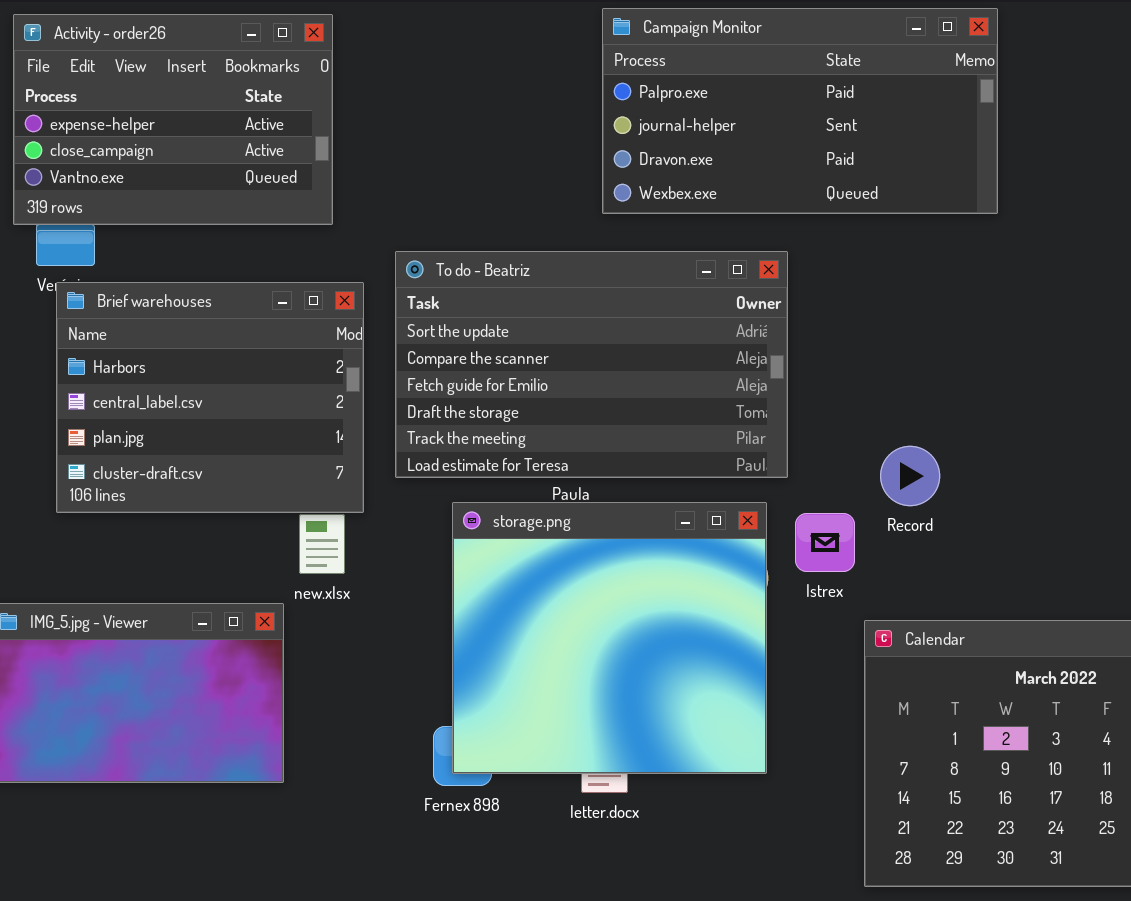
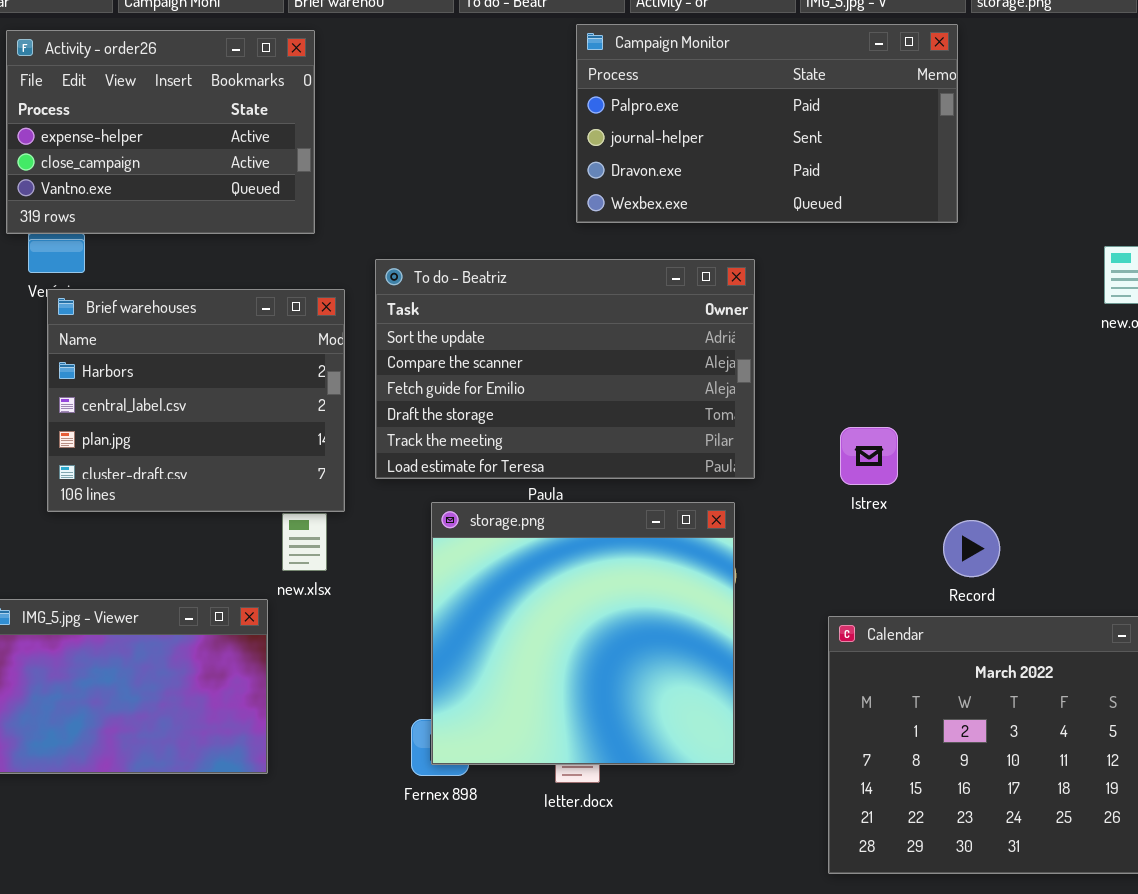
Record: [880,446,940,506] -> [943,520,1000,577], moved
Istrex: [795,513,855,572] -> [840,427,898,485], moved

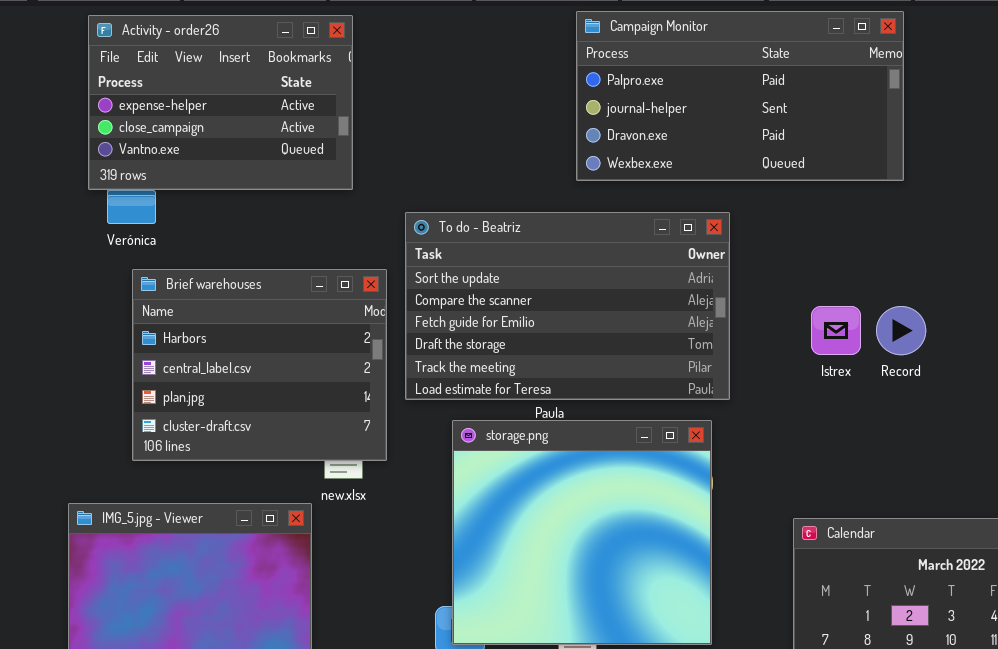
Brief warehouses: [47,289,345,512] -> [132,269,387,461], moved
Istrex: [840,427,898,485] -> [811,306,861,355], moved
Record: [943,520,1000,577] -> [876,306,926,355], moved

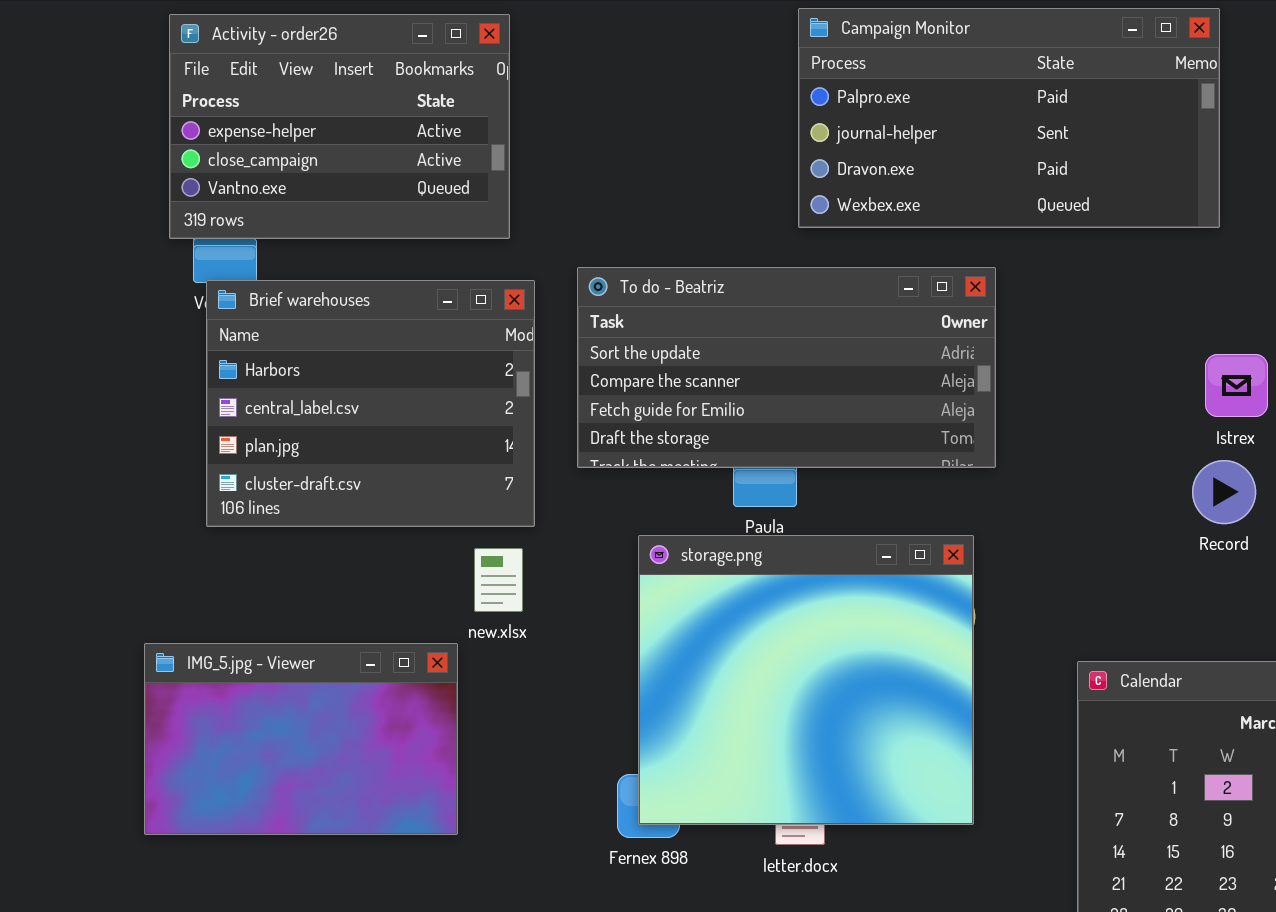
To do - Beatriz: [405,212,730,400] -> [577,267,996,468], resized
Brief warehouses: [132,269,387,461] -> [206,280,535,527], moved
Istrex: [811,306,861,355] -> [1205,354,1268,417], moved
Record: [876,306,926,355] -> [1192,460,1256,524], moved

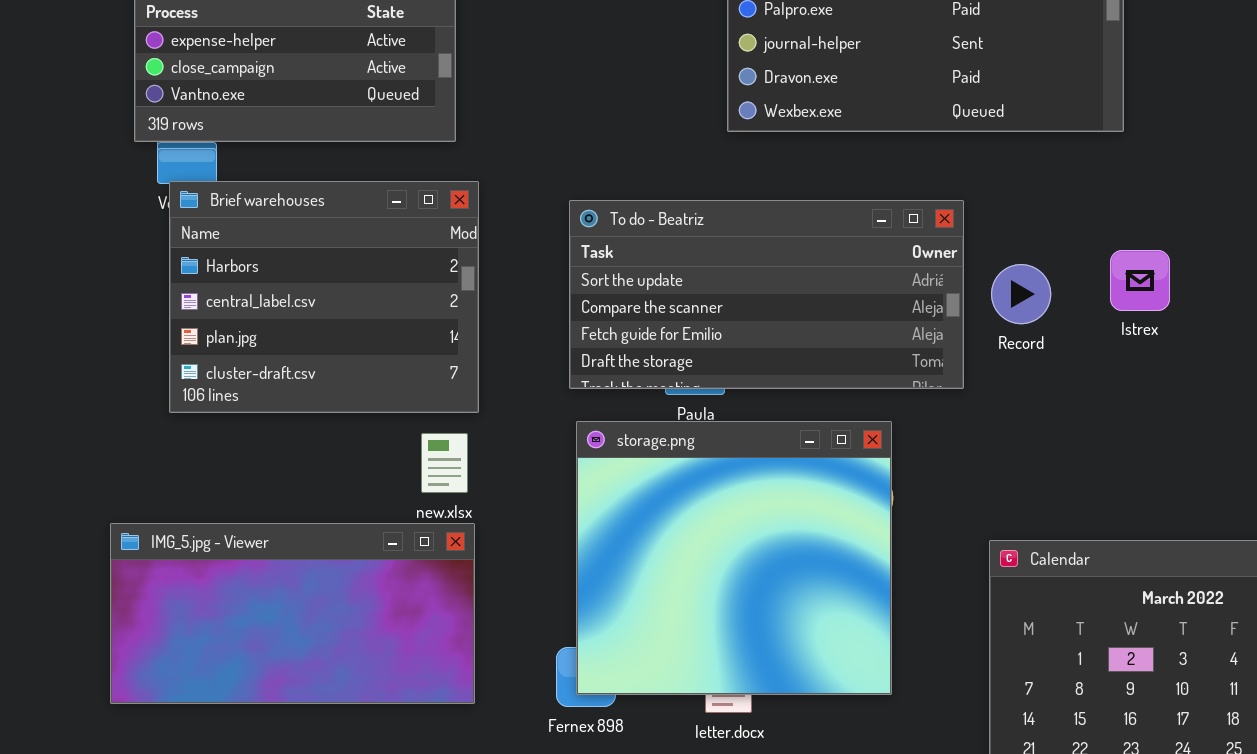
To do - Beatriz: [577,267,996,468] -> [569,200,964,389], moved
Record: [1192,460,1256,524] -> [991,264,1051,324], moved
IMG_5.jpg - Viewer: [144,643,458,835] -> [110,523,475,704], resized

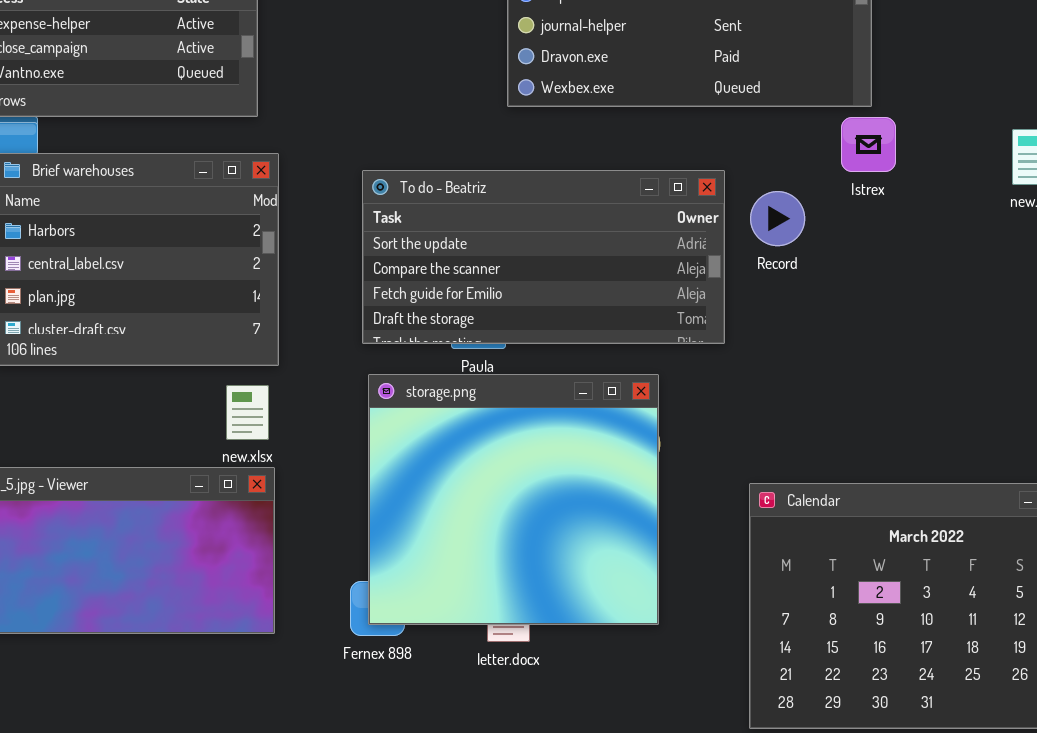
Istrex: [1110,250,1170,311] -> [841,117,896,172], moved
Record: [991,264,1051,324] -> [750,191,805,246], moved

